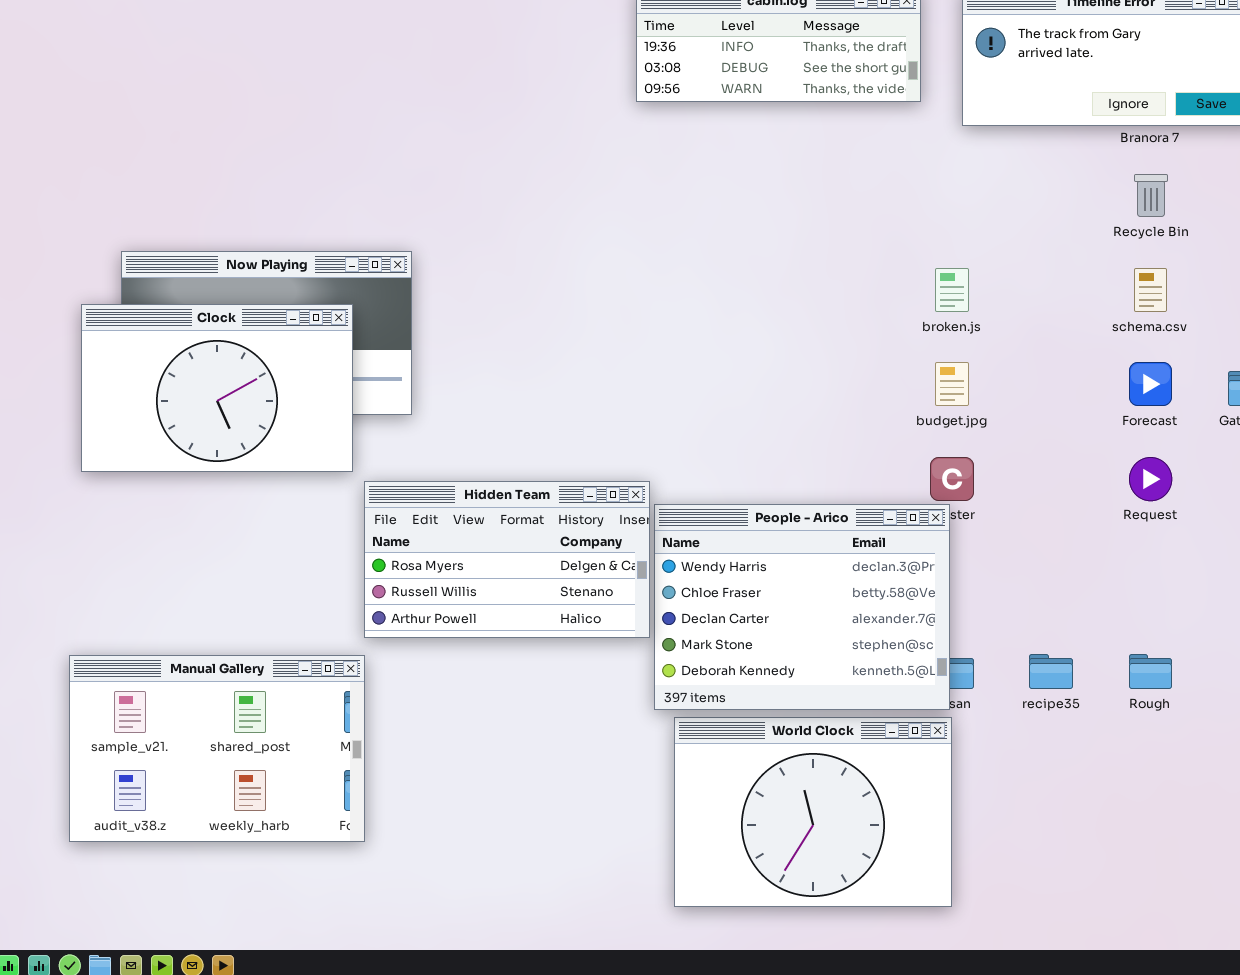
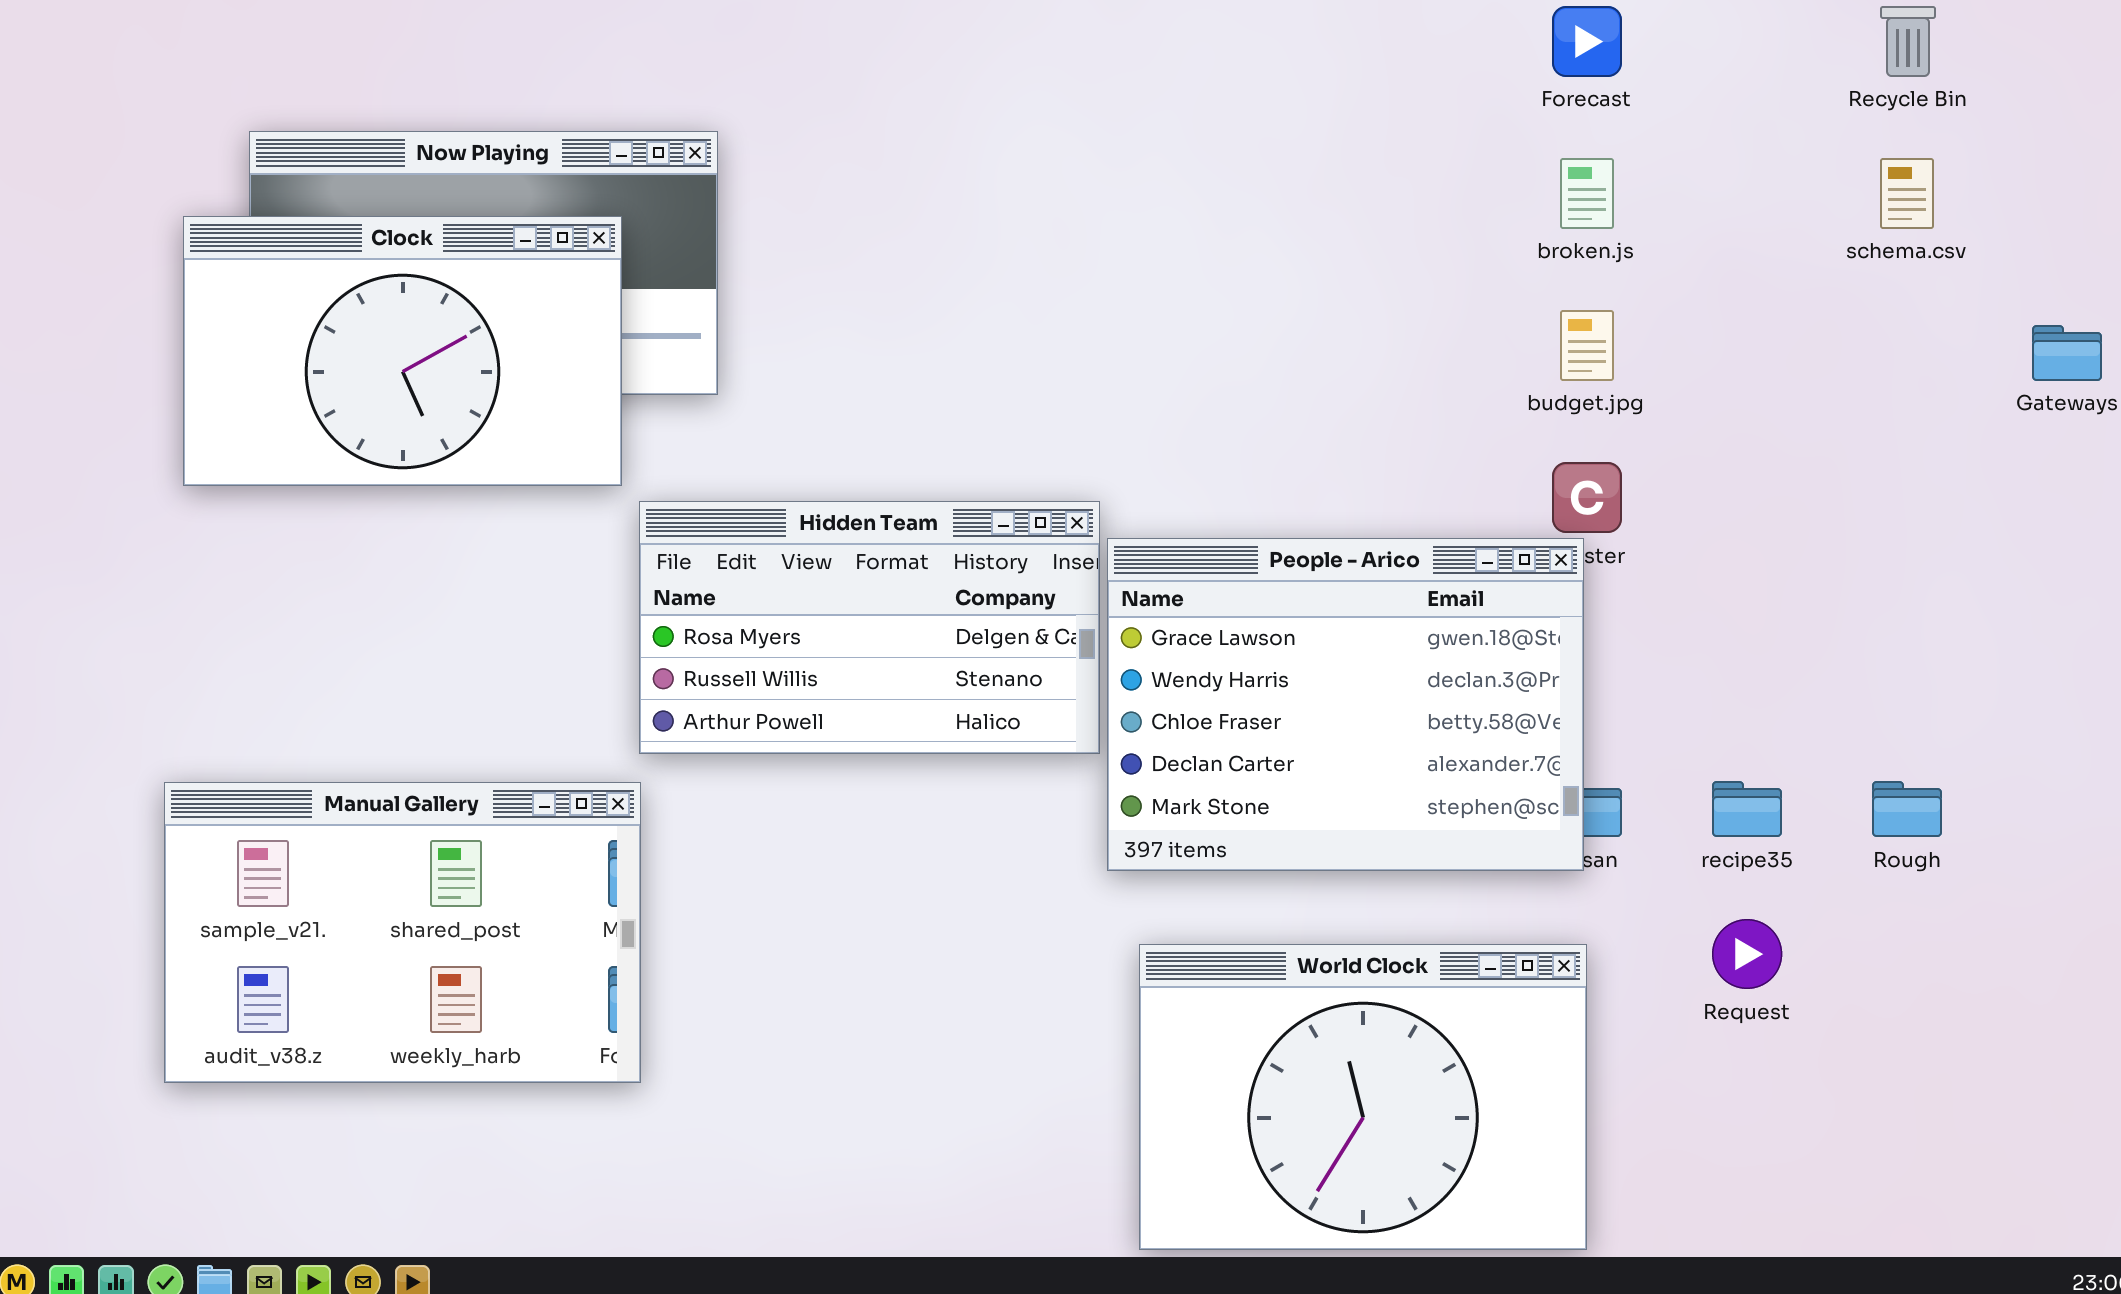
Forecast: [1129,362,1172,406] -> [1552,6,1622,77], moved
Request: [1129,457,1172,501] -> [1712,919,1782,989], moved
People - Arico: [654,504,950,710] -> [1107,538,1584,871], scrolled up 1 row
World Clock: [674,717,952,907] -> [1139,944,1587,1250], moved

